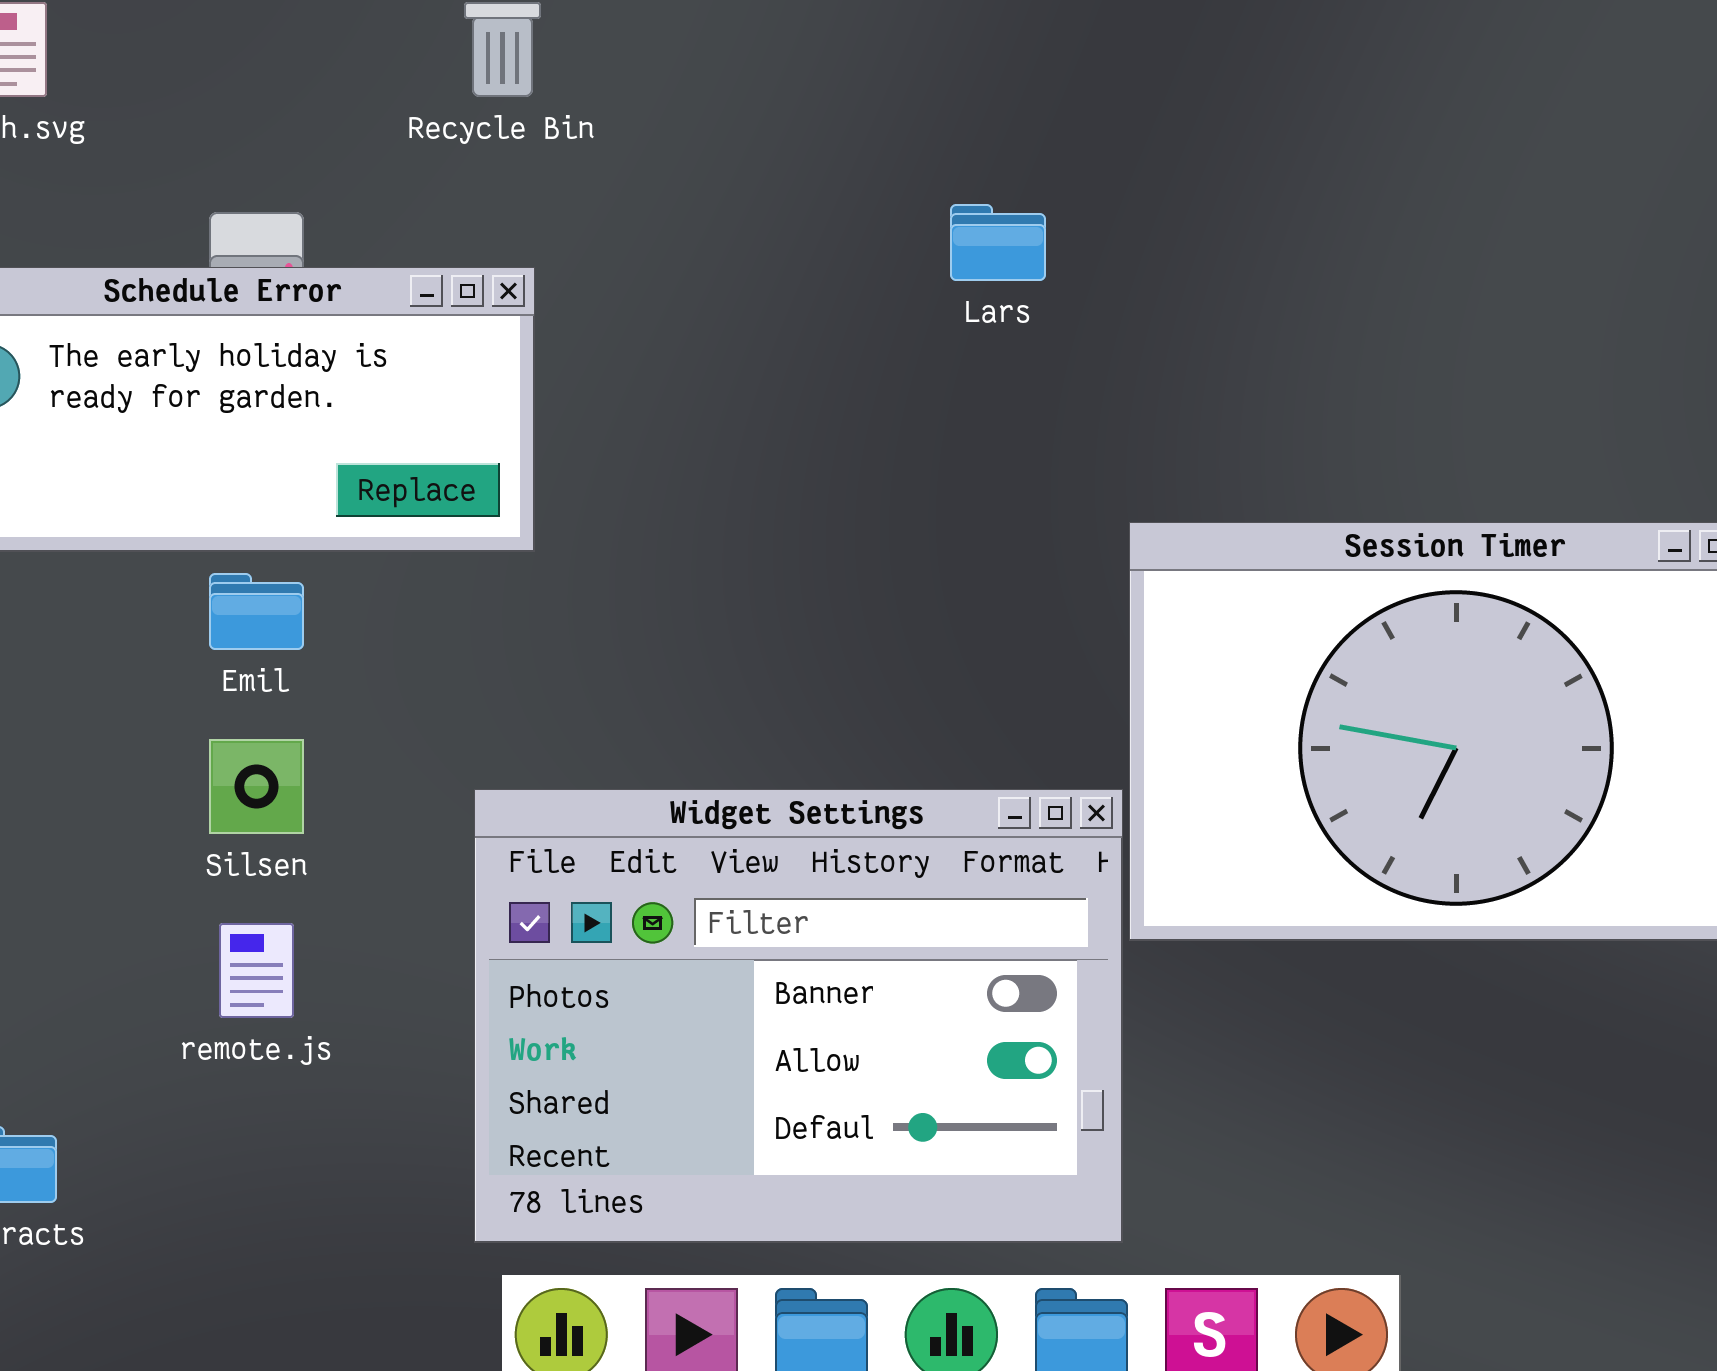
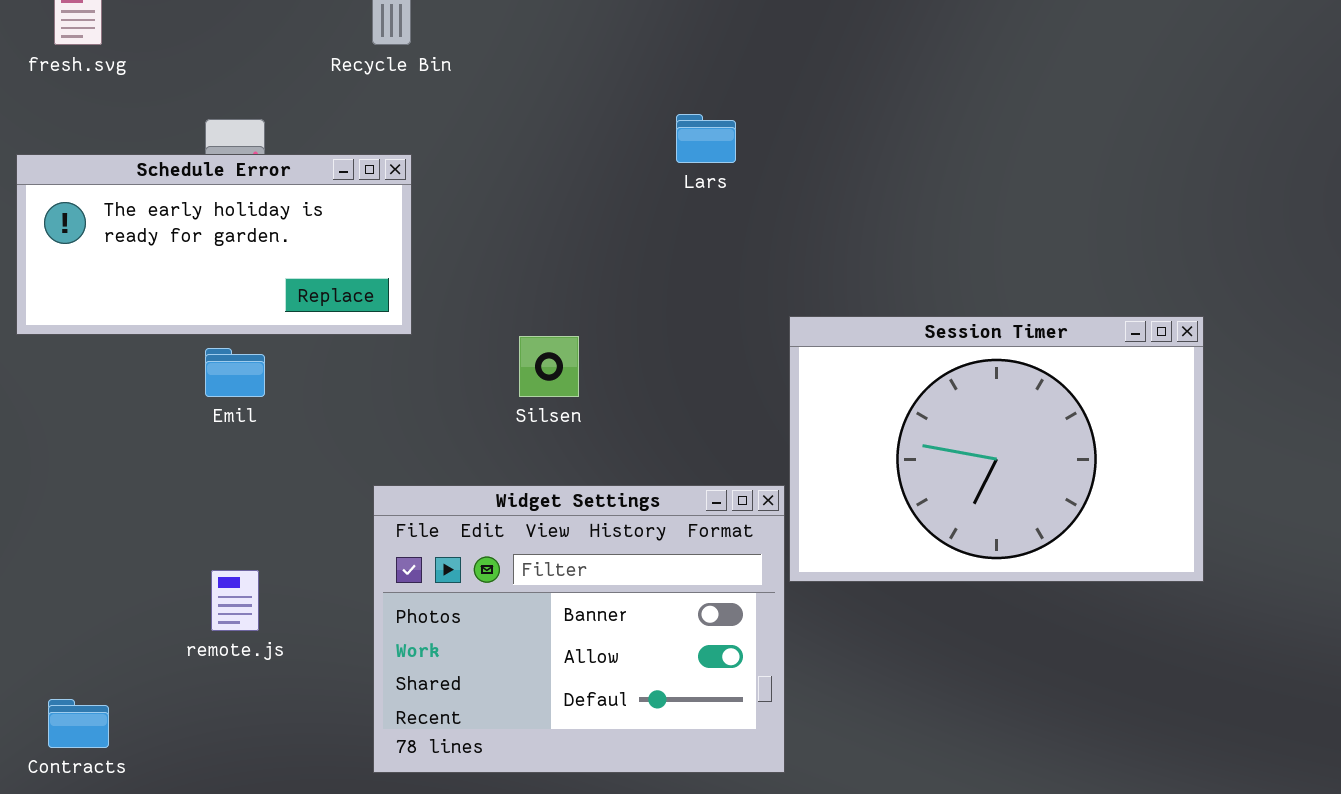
Silsen: [209,739,304,834] -> [519,336,579,397], moved

